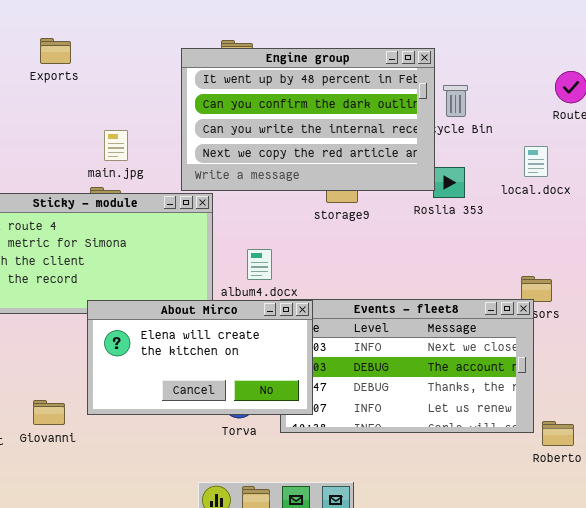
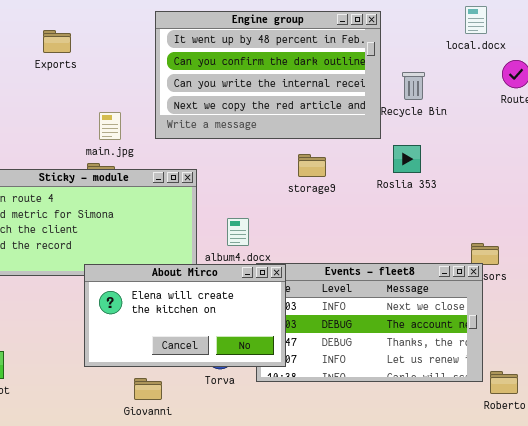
Engine group: [181,48,435,191] -> [155,11,381,139], moved
local.docx: [524,146,548,177] -> [465,6,487,34], moved
Giovanni: [33,400,65,425] -> [134,378,162,400], moved

